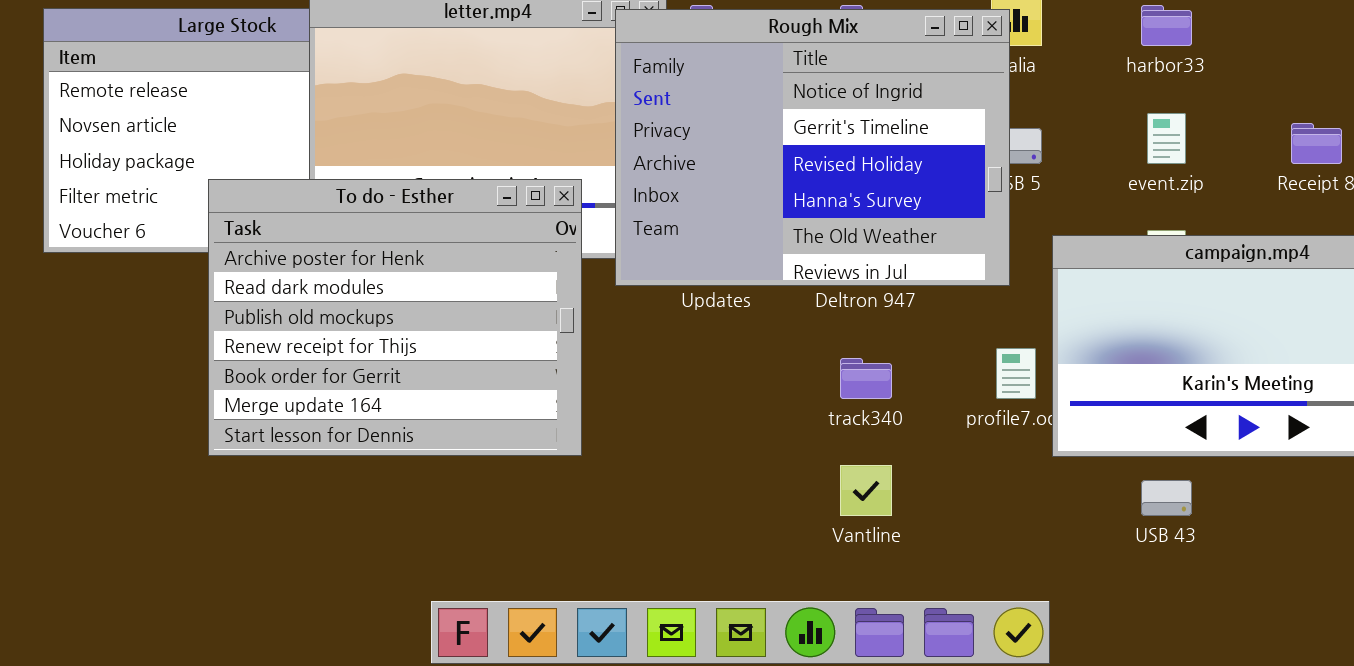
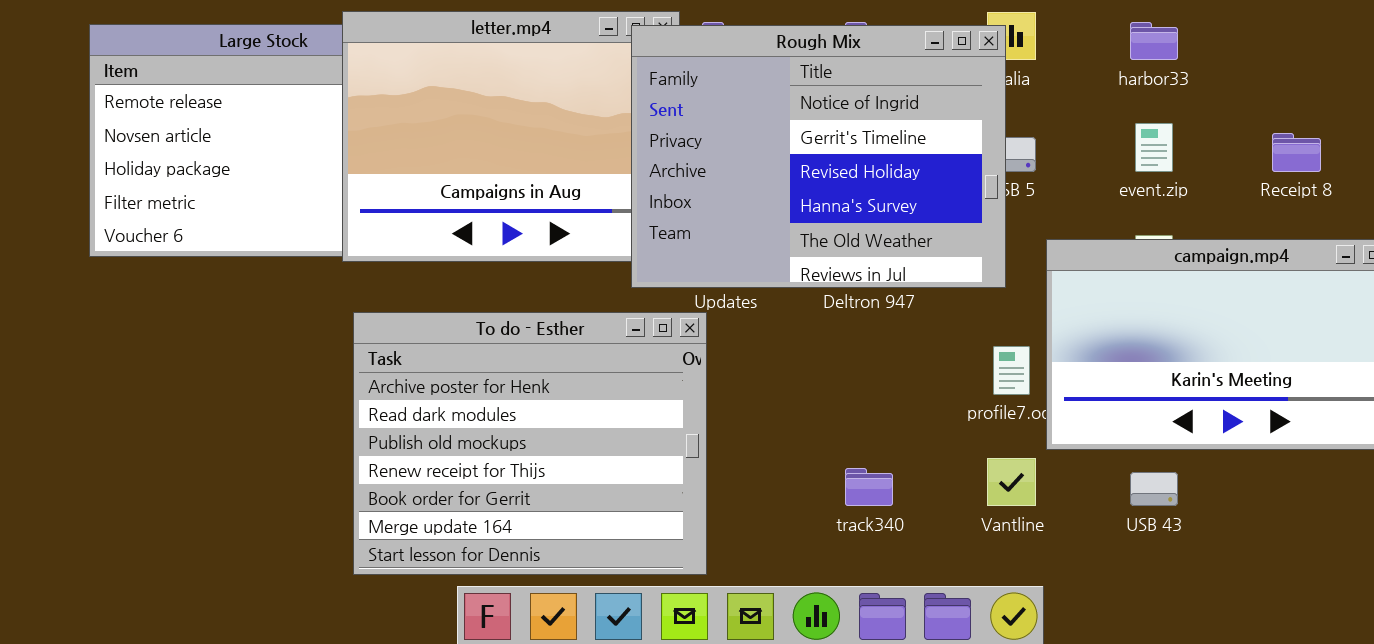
To do - Esther: [208,179,582,456] -> [353,312,707,575], moved
track340: [840,358,892,399] -> [845,468,893,506], moved
Vantline: [840,465,892,516] -> [987,458,1036,506], moved

